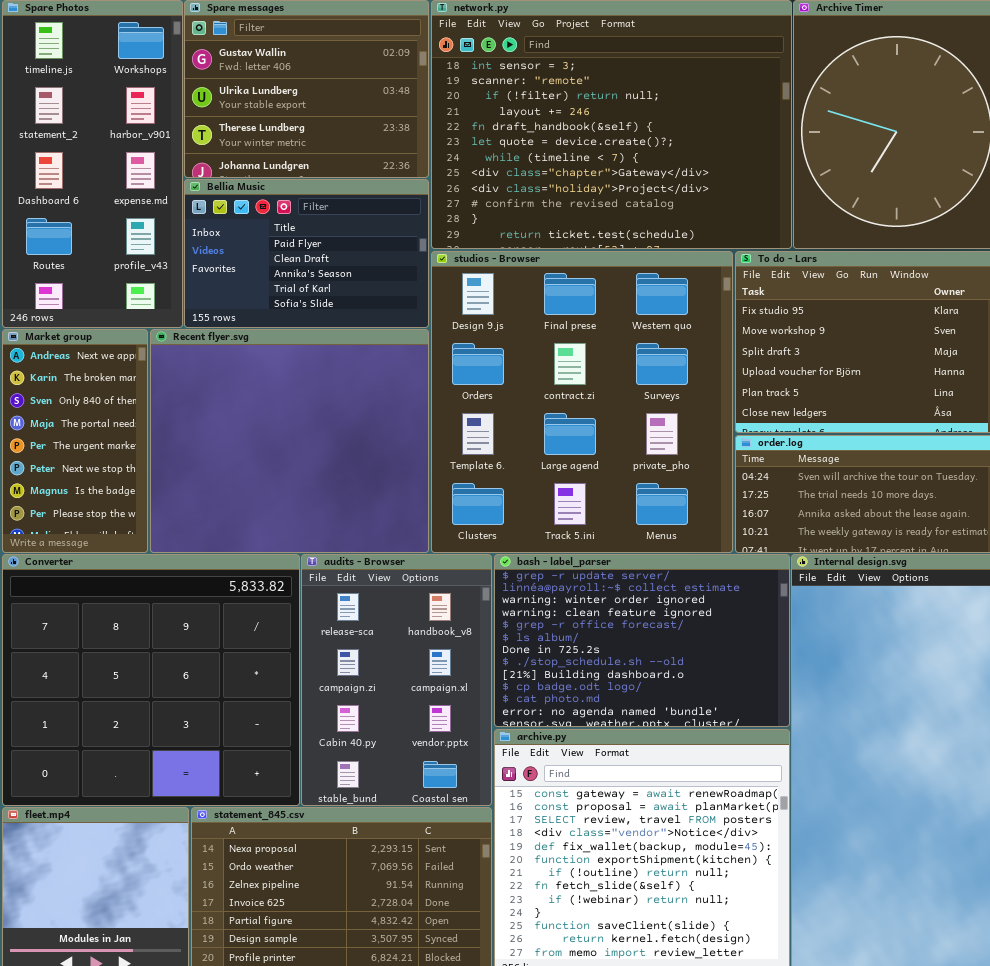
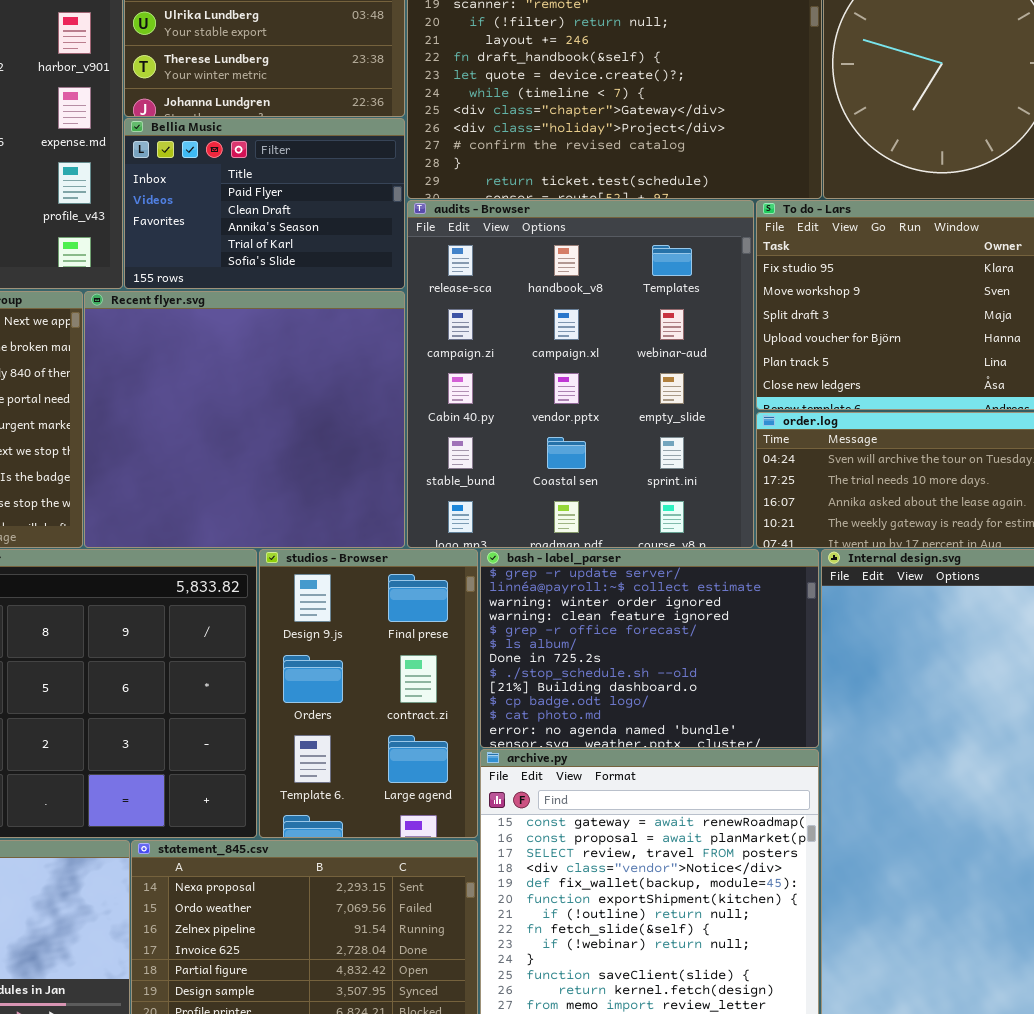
studios - Browser: [431,251,733,553] -> [259,549,478,838], moved, resized
audits - Browser: [301,554,492,806] -> [407,200,754,548], moved, resized

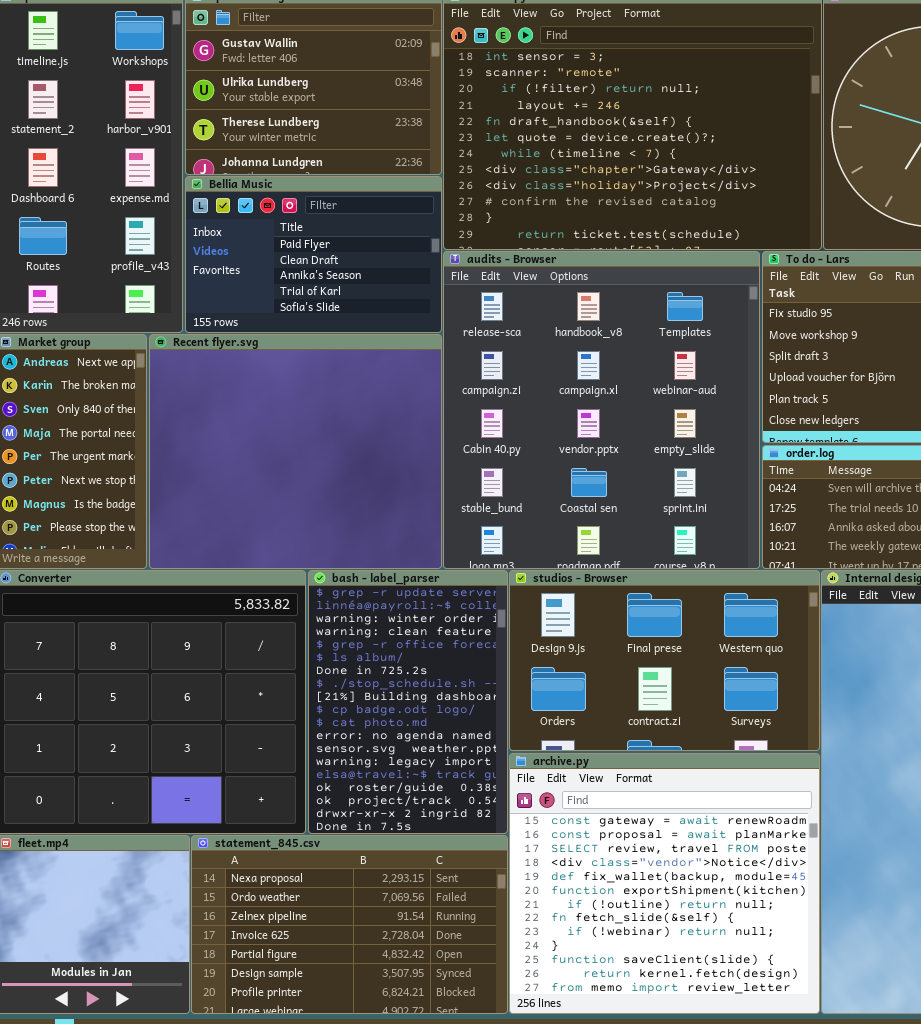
studios - Browser: [259,549,478,838] -> [509,570,820,751], moved, resized
bash - label_parser: [480,549,819,748] -> [308,570,508,834], moved, resized

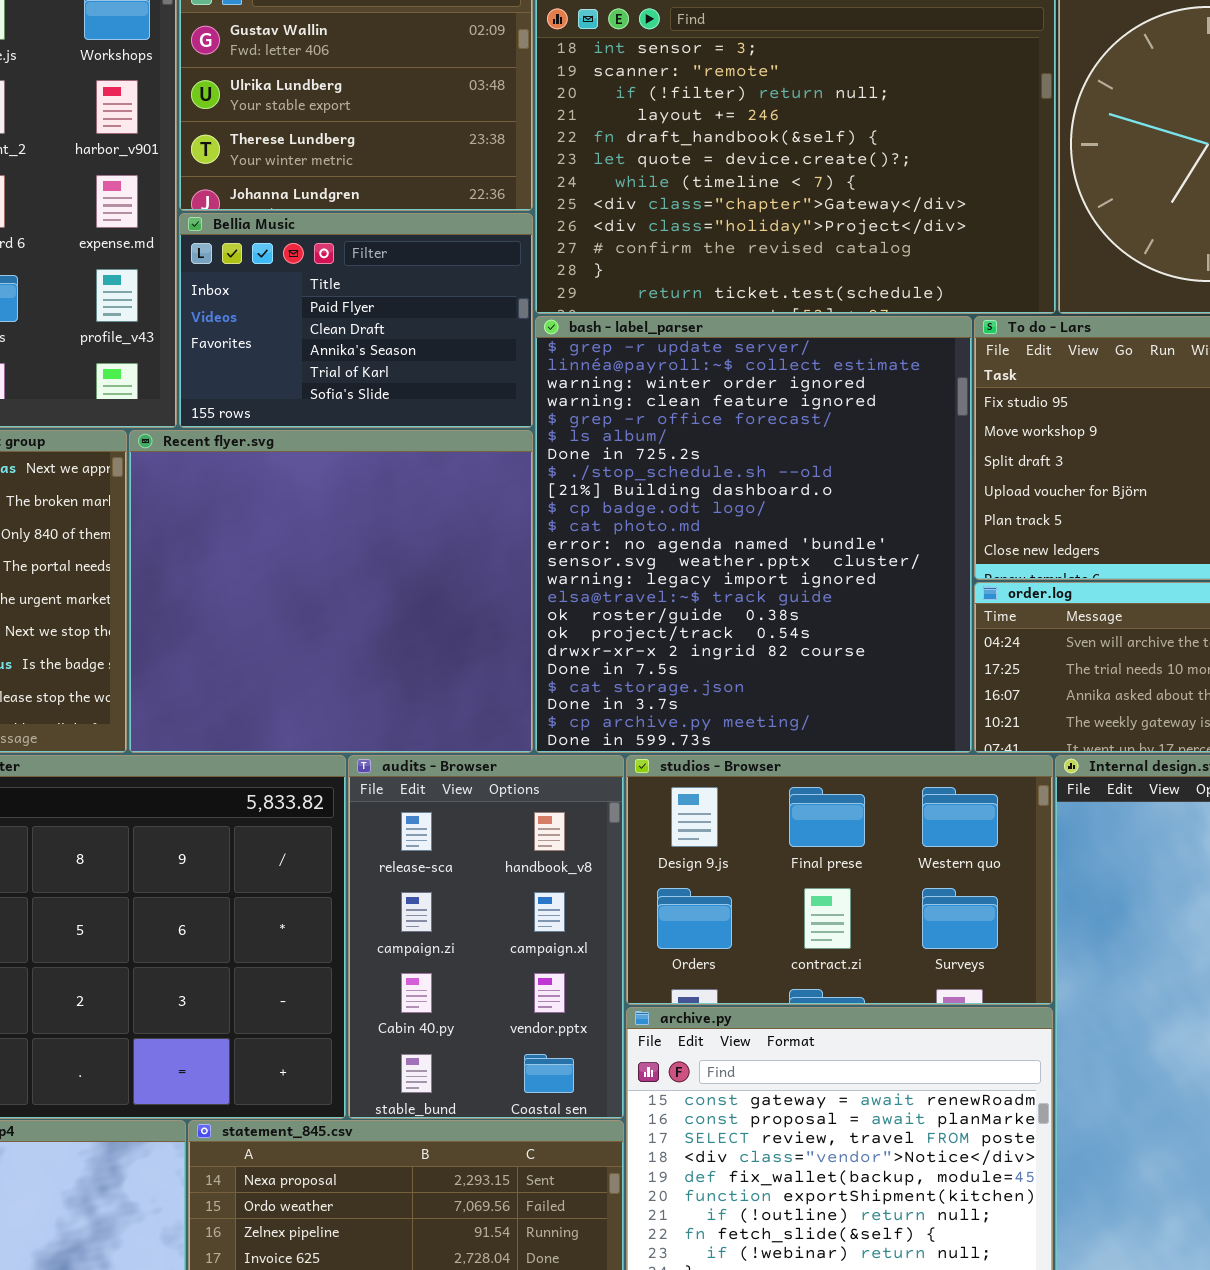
audits - Browser: [443,251,760,569] -> [348,755,624,1119], moved, resized
bash - label_parser: [308,570,508,834] -> [535,316,972,753], moved, resized

